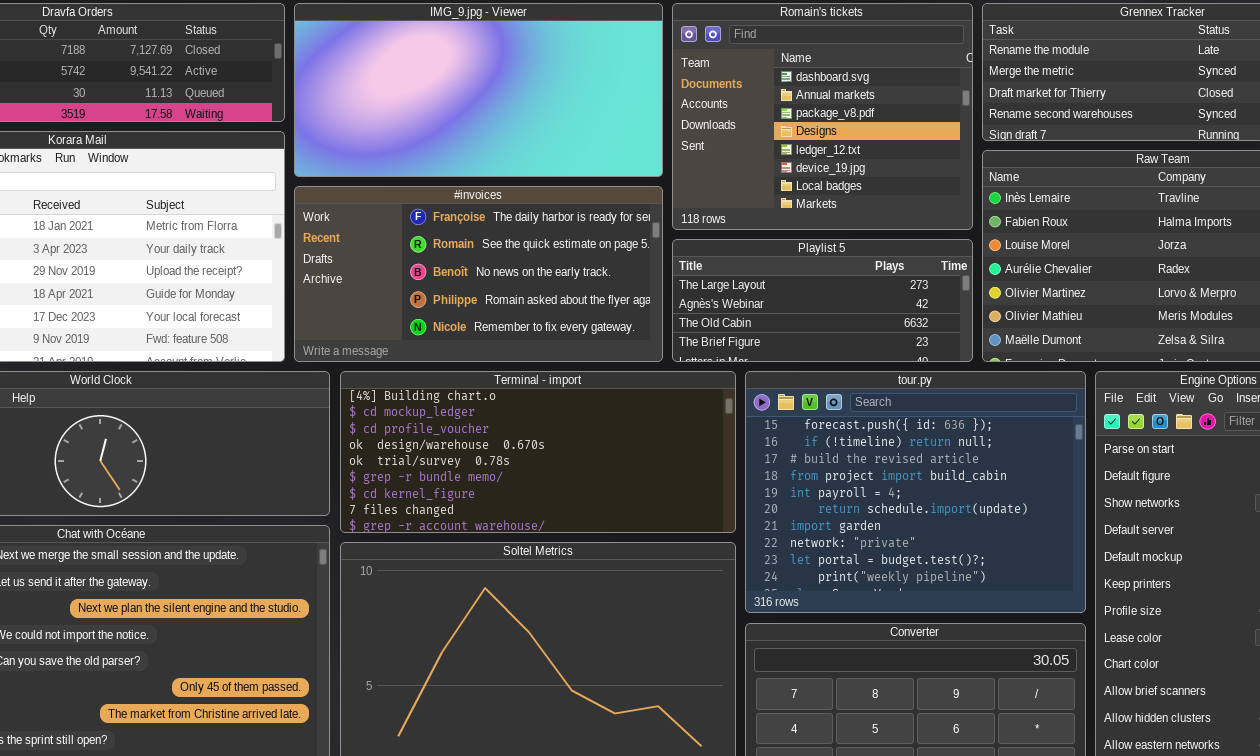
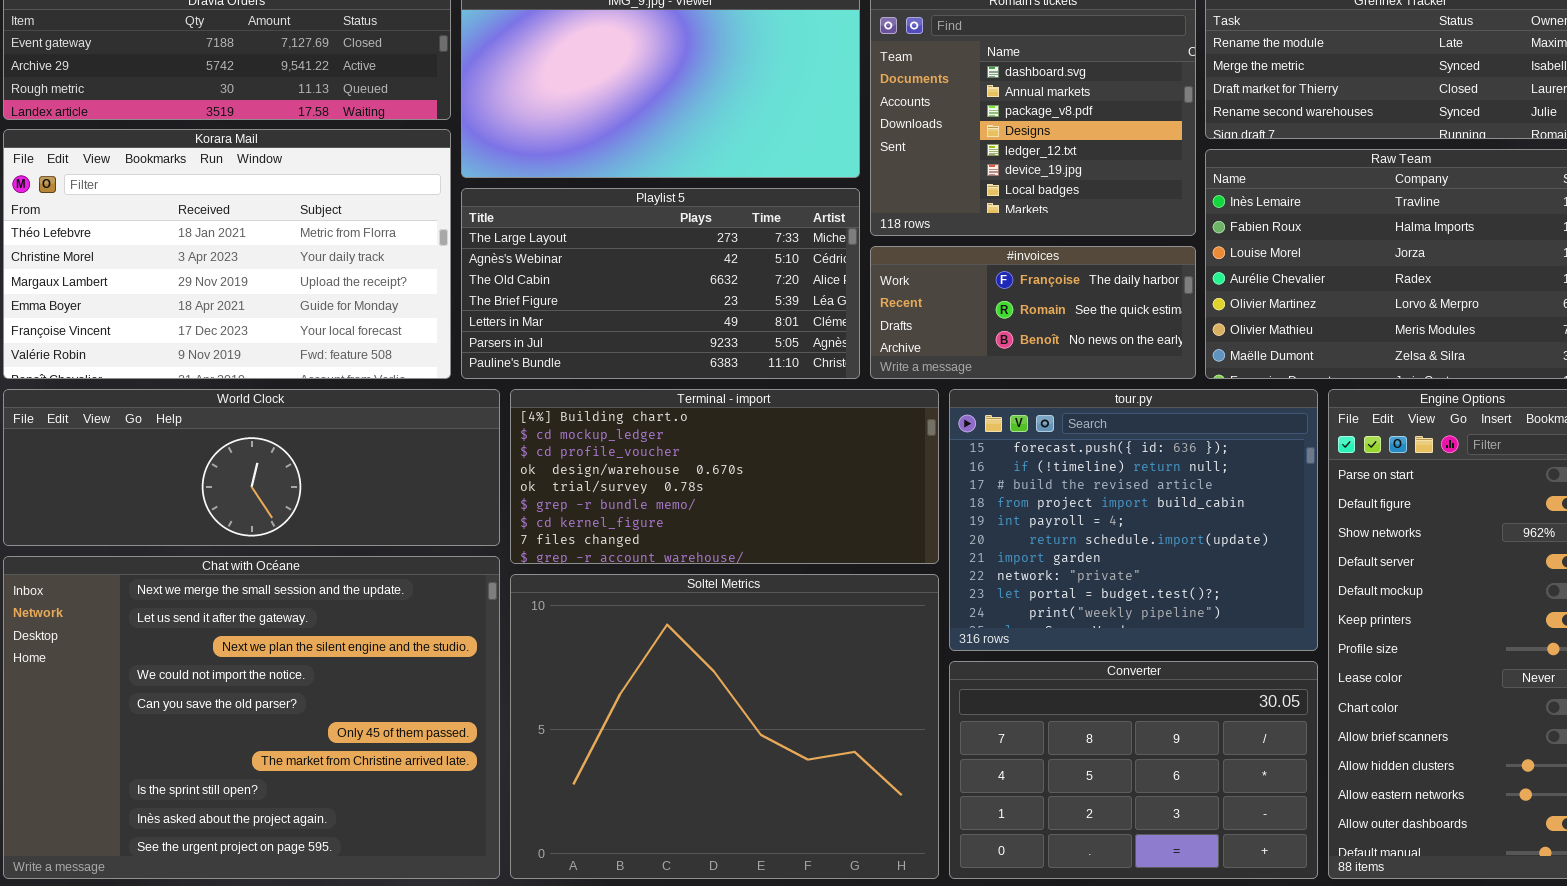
#invoices: [294,186,663,362] -> [870,246,1196,379], moved, resized
Playlist 5: [672,239,973,362] -> [461,188,860,379], moved, resized

